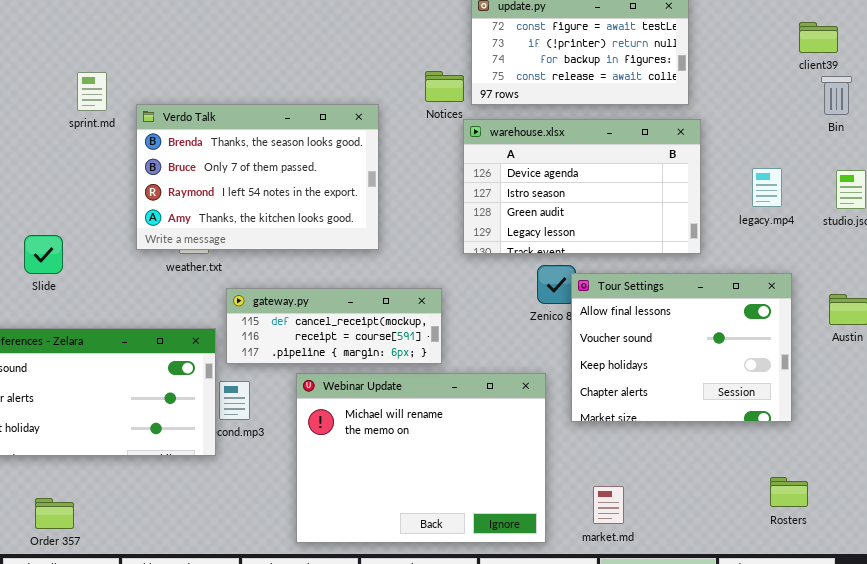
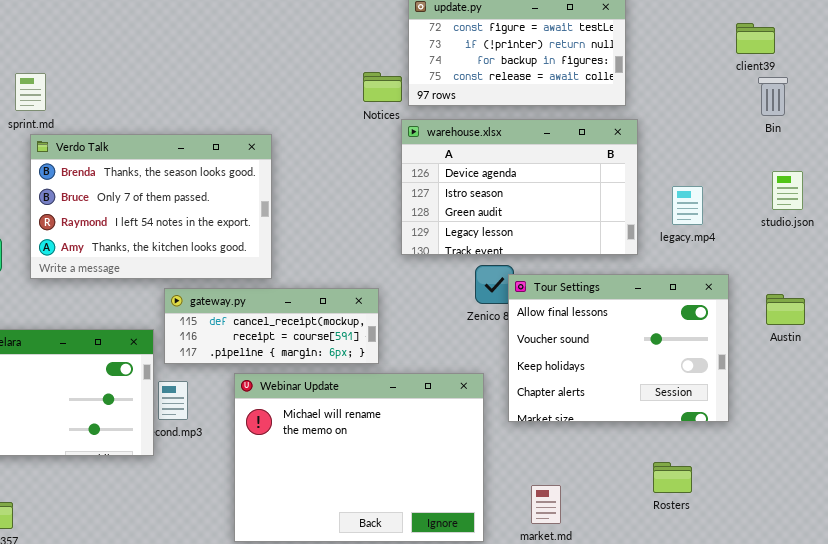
Verdo Talk: [136,104,379,250] -> [30,134,272,279], moved
legacy.mp4: [752,168,782,207] -> [672,186,703,225], moved
Rosters: [770,477,808,507] -> [653,462,692,493], moved

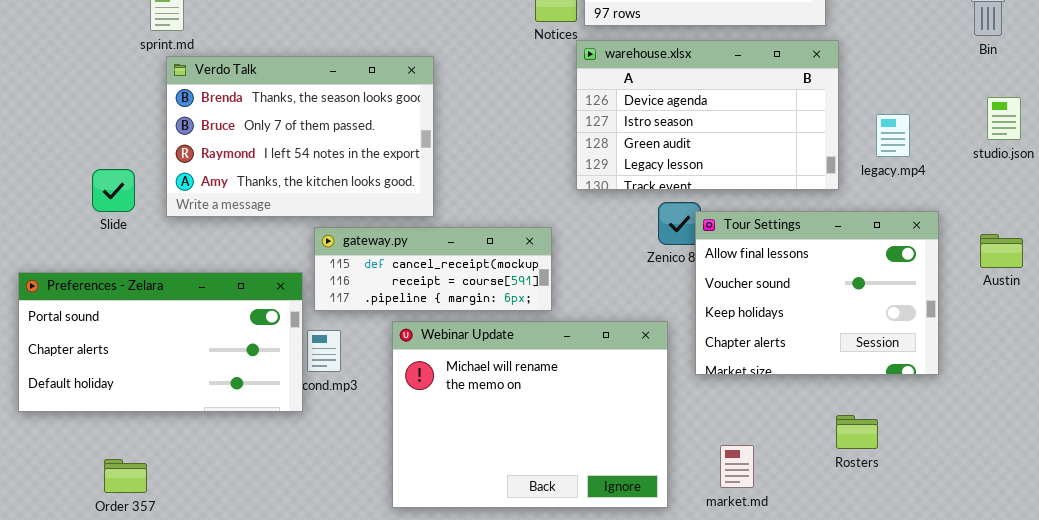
Rosters: [653,462,692,493] -> [836,415,878,449], moved

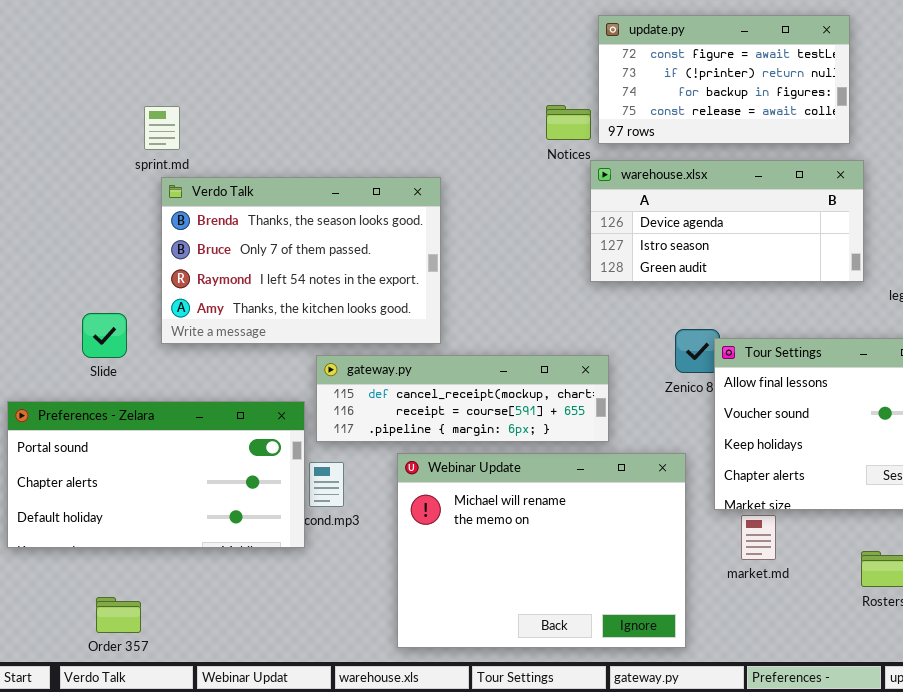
warehouse.xlsx: [576,40,839,190] -> [590,160,864,282], resized
Slide: [92,169,135,212] -> [82,313,127,358], moved
gateway.py: [314,227,552,311] -> [316,355,609,442], resized
market.md: [720,445,754,488] -> [741,515,776,560], moved

